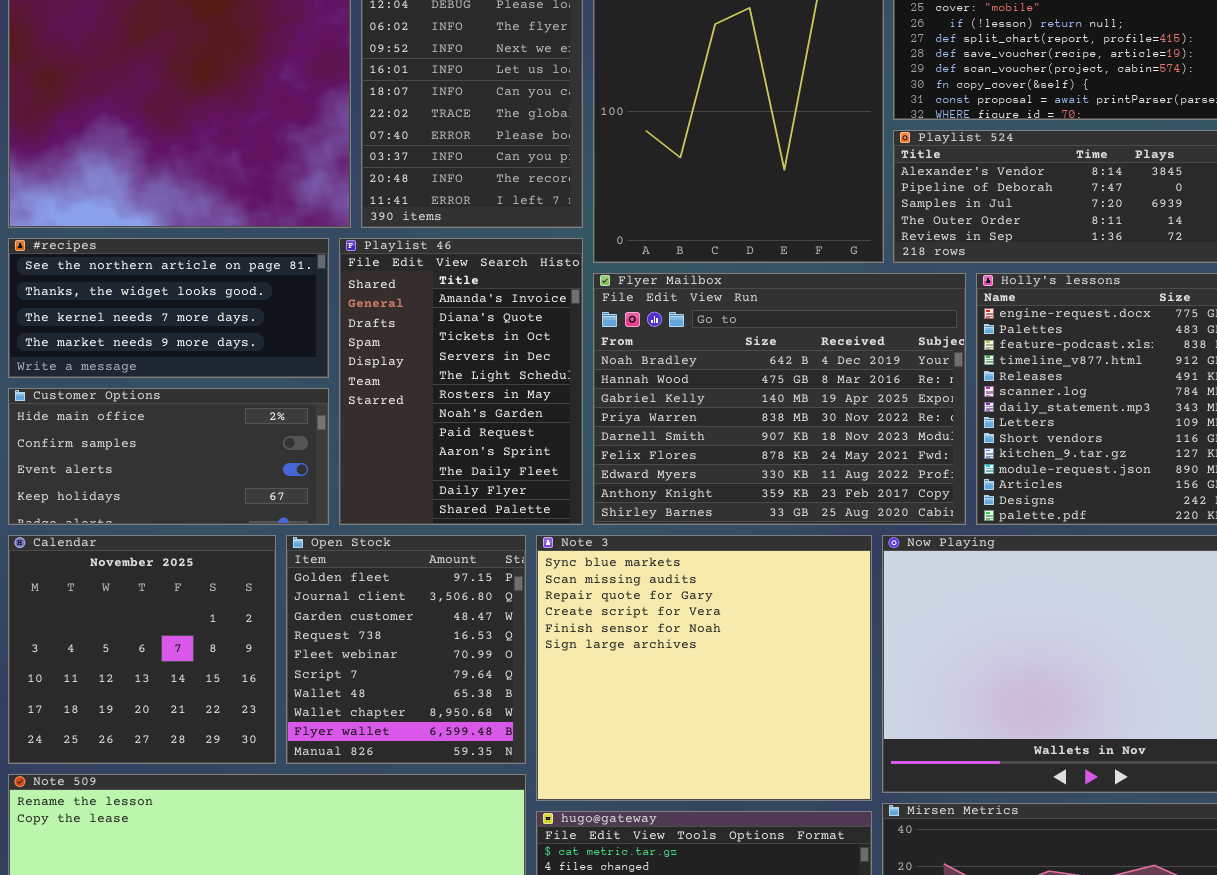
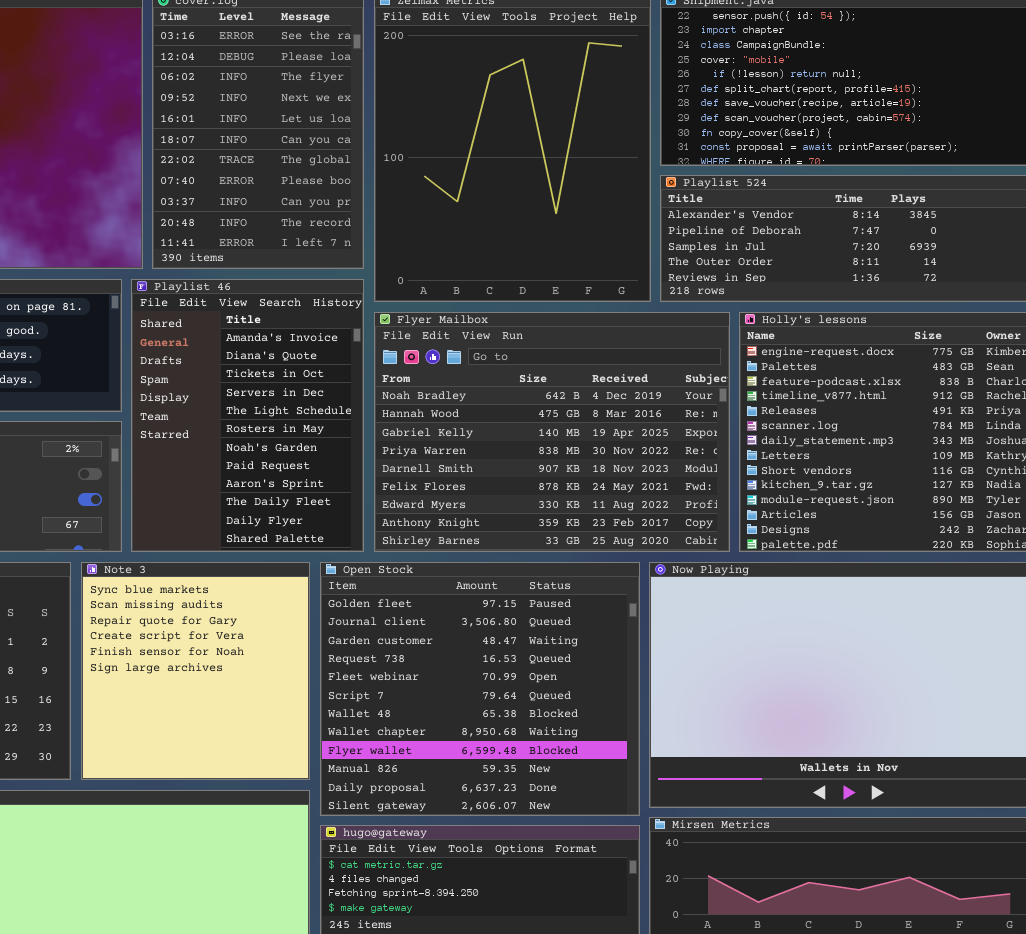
Open Stock: [286,535,526,764] -> [320,562,640,816], moved, resized
Note 3: [536,535,872,801] -> [81,562,310,780], moved, resized

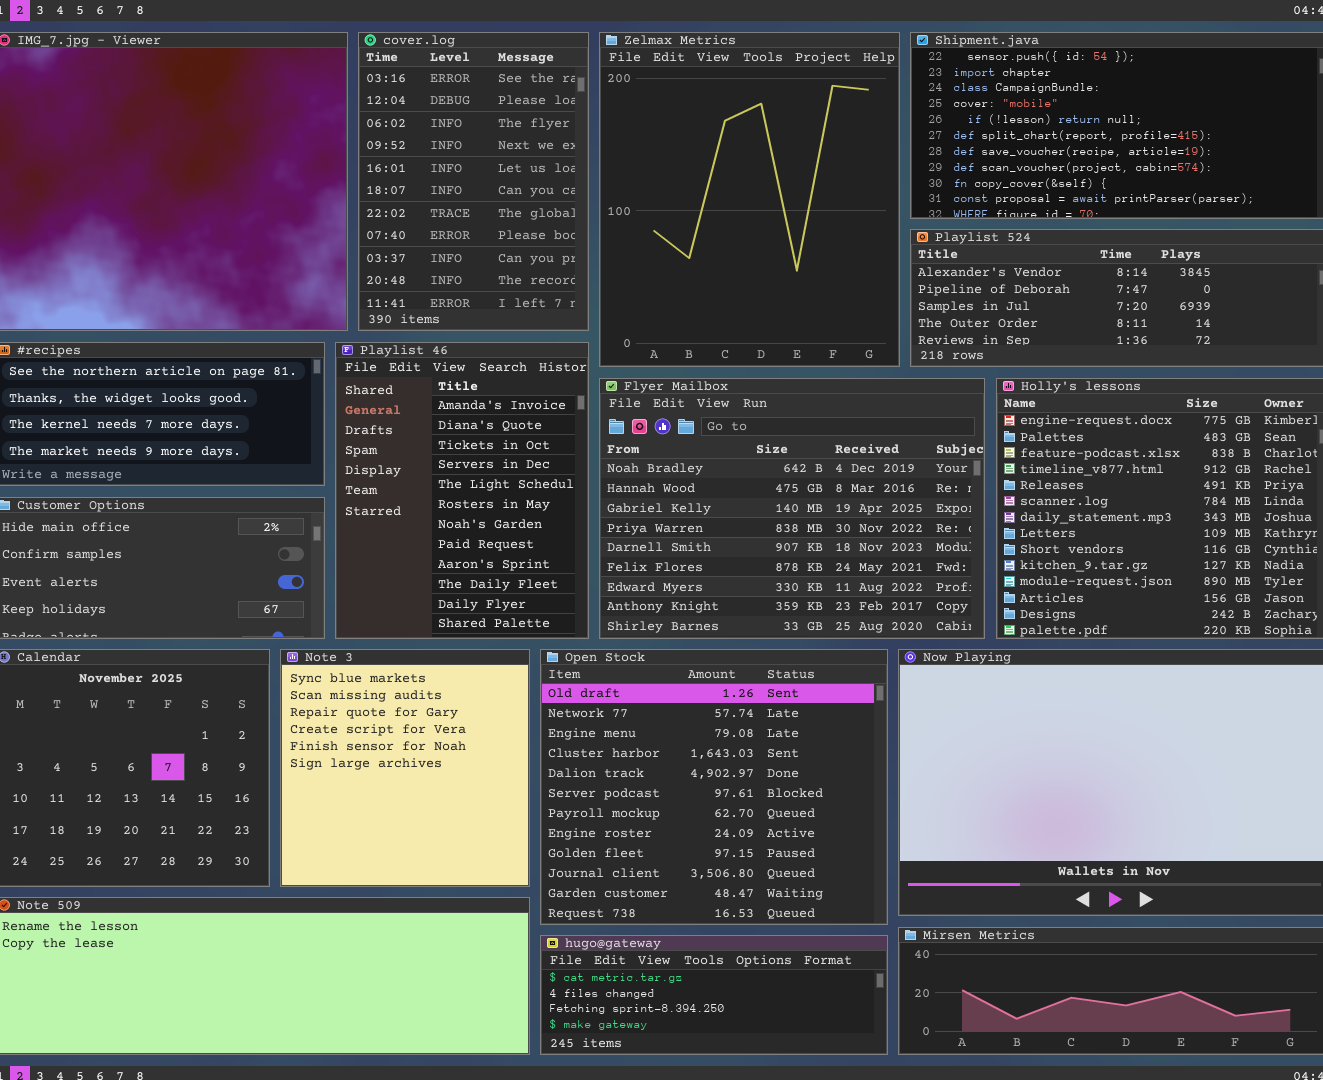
Open Stock: [320,562,640,816] -> [540,649,888,925], scrolled up 8 rows

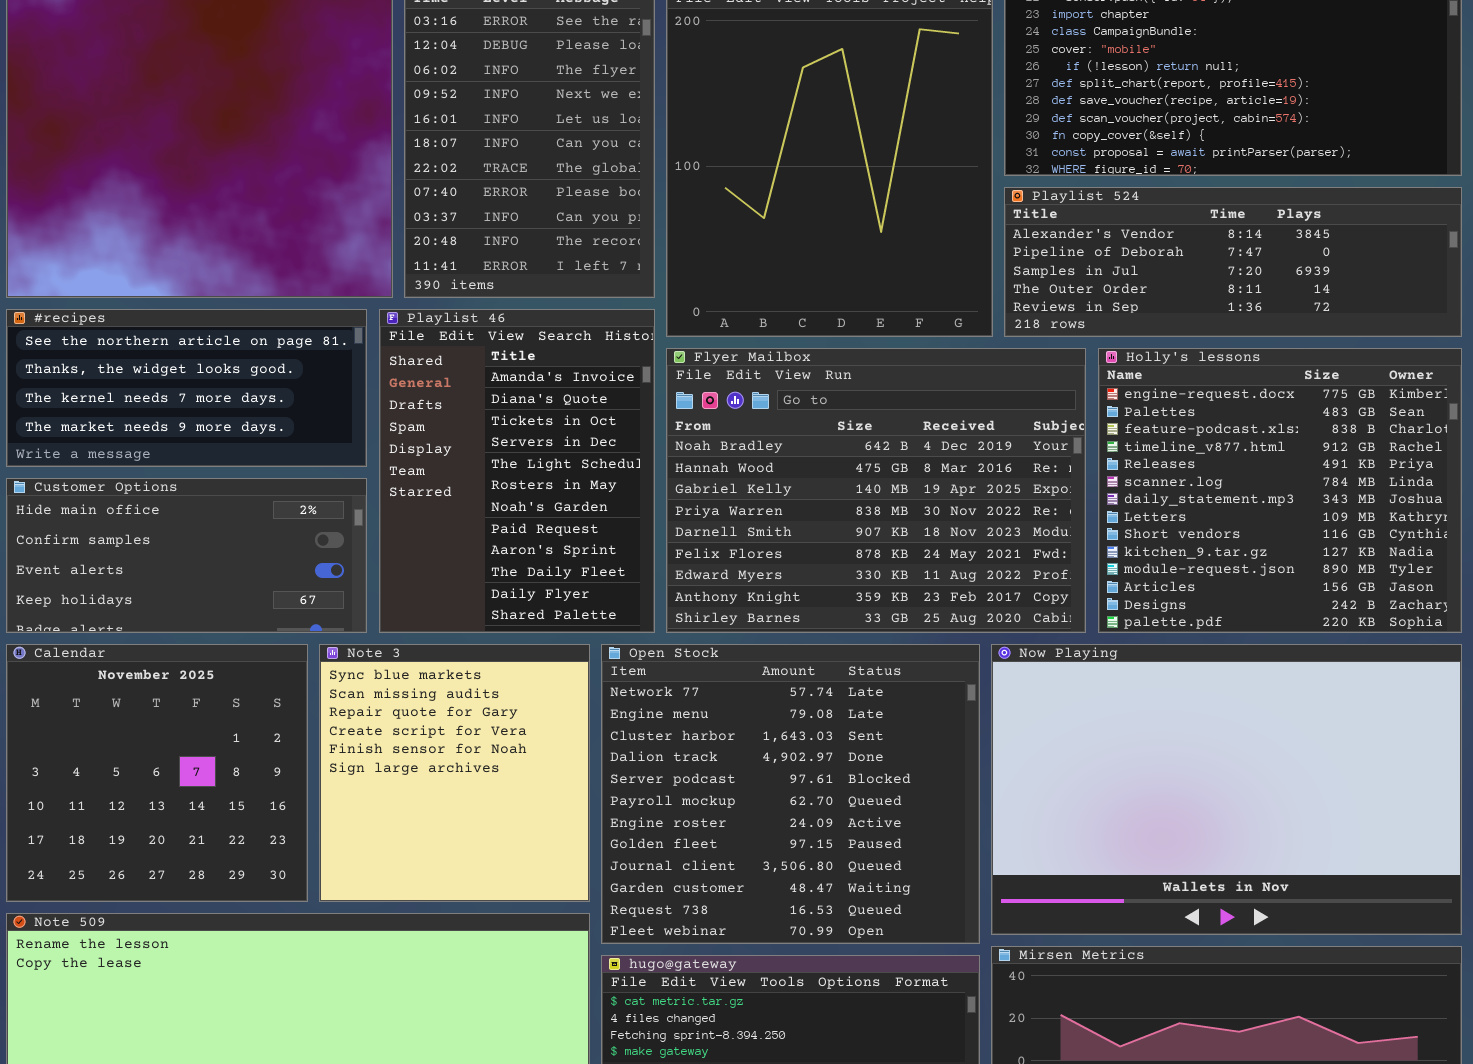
Open Stock: [540,649,888,925] -> [601,644,980,944], scrolled down 1 row

